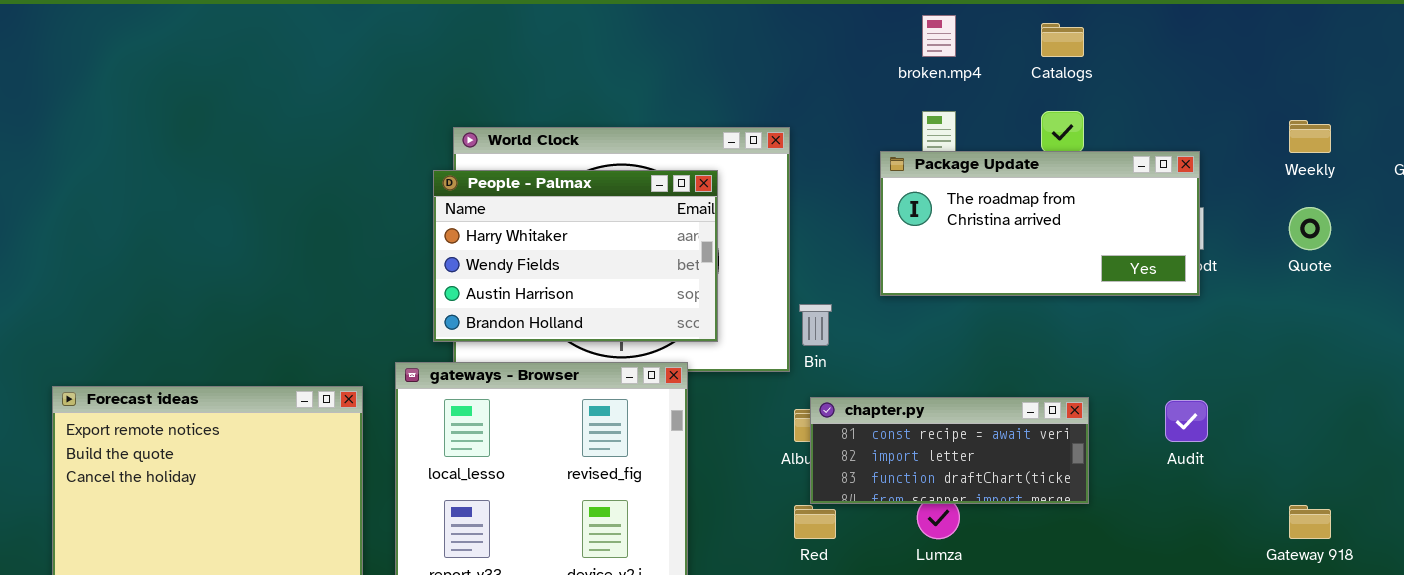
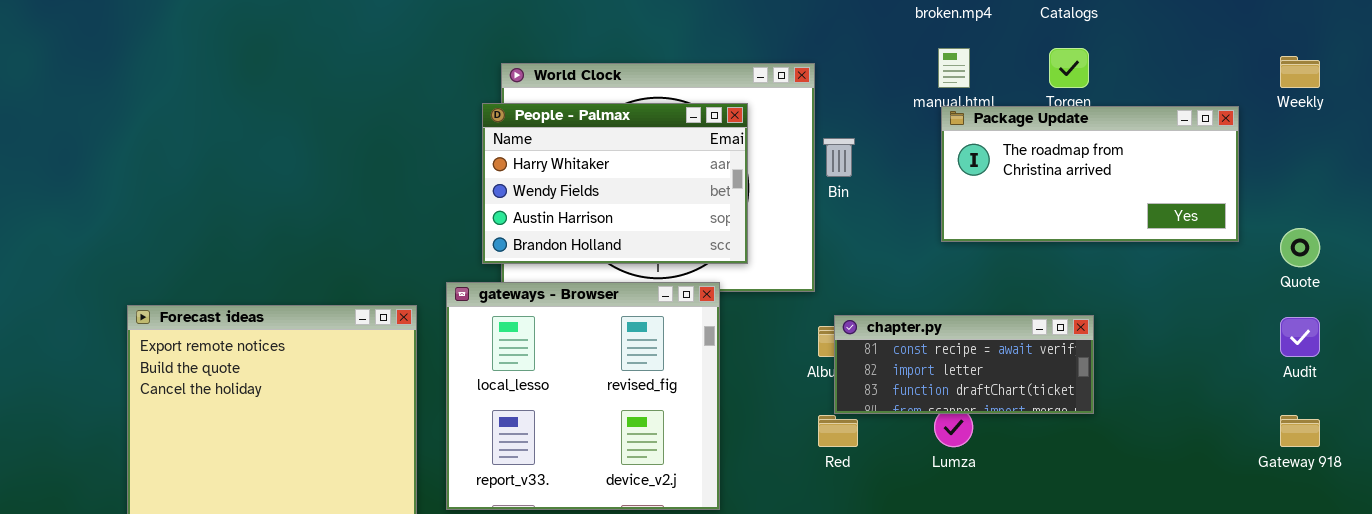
Package Update: [880,151,1200,296] -> [941,106,1239,242], moved
Quote: [1289,207,1331,250] -> [1280,228,1320,267], moved
Bin: [799,304,832,346] -> [823,138,855,177], moved
Audit: [1165,400,1208,442] -> [1280,317,1320,357], moved

